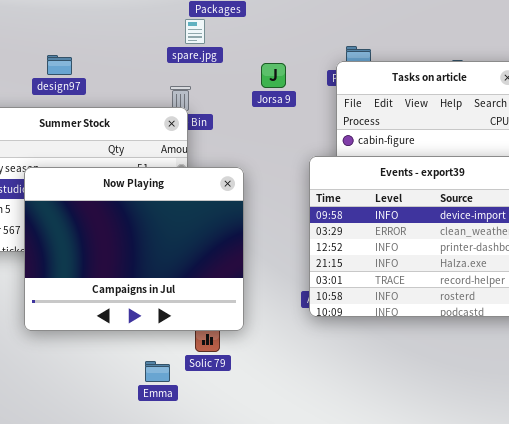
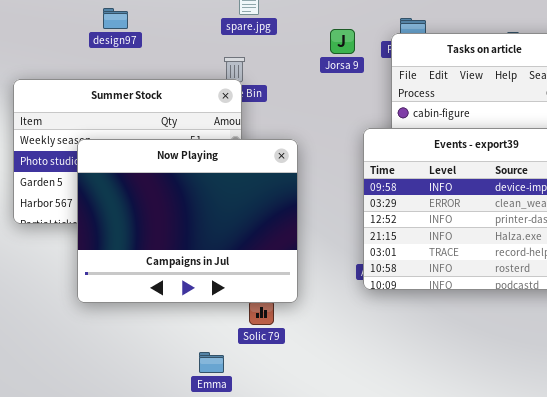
design97: [47,55,72,75] -> [103,8,128,29], moved
Jorsa 9: [261,63,286,88] -> [330,29,355,54], moved
Emma: [145,361,170,382] -> [199,352,224,373], moved

